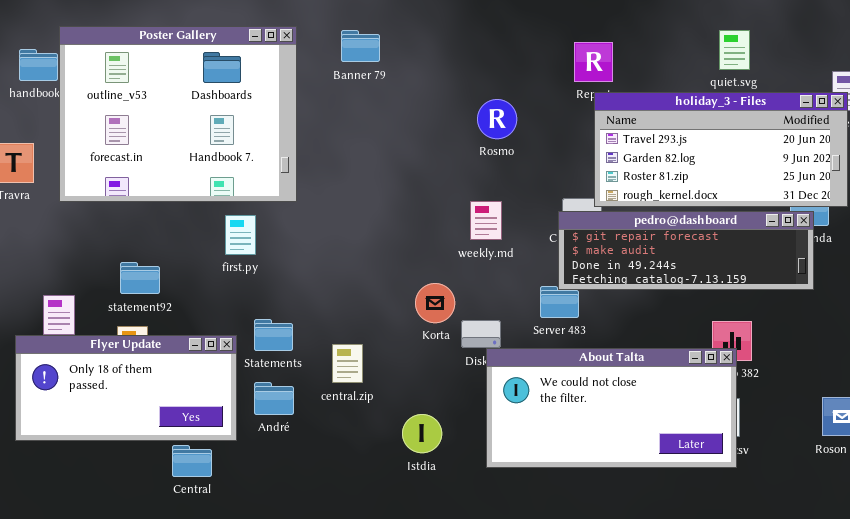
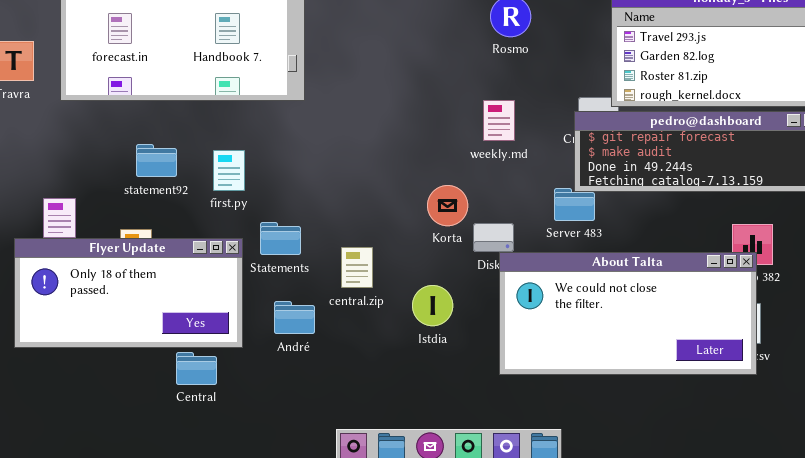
first.py: [225,215,256,255] -> [213,150,245,191], moved
statement92: [120,262,160,294] -> [136,144,177,177], moved
André: [254,382,294,415] -> [274,301,315,334], moved
Istdia: [402,414,442,453] -> [412,285,453,326], moved

